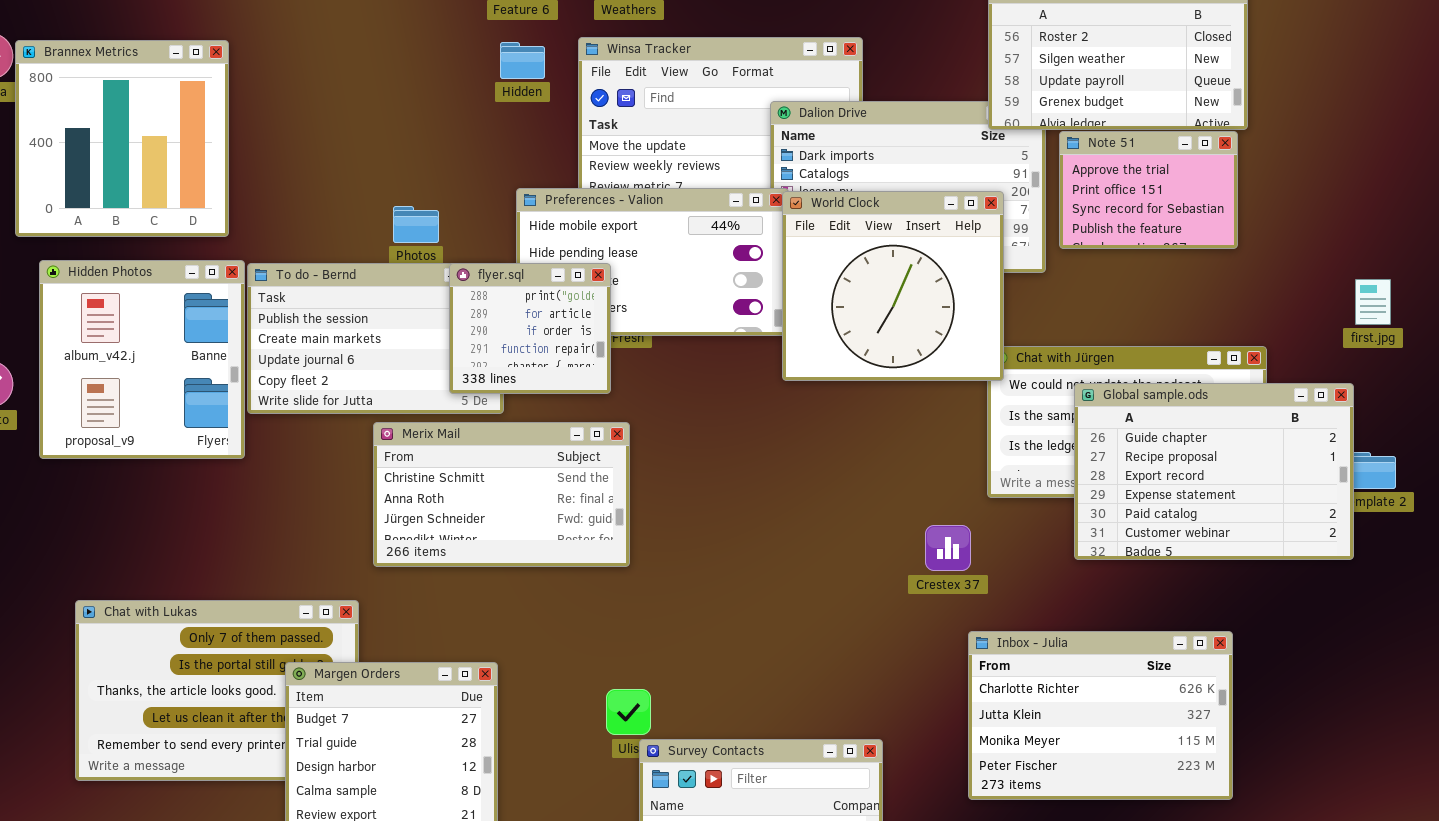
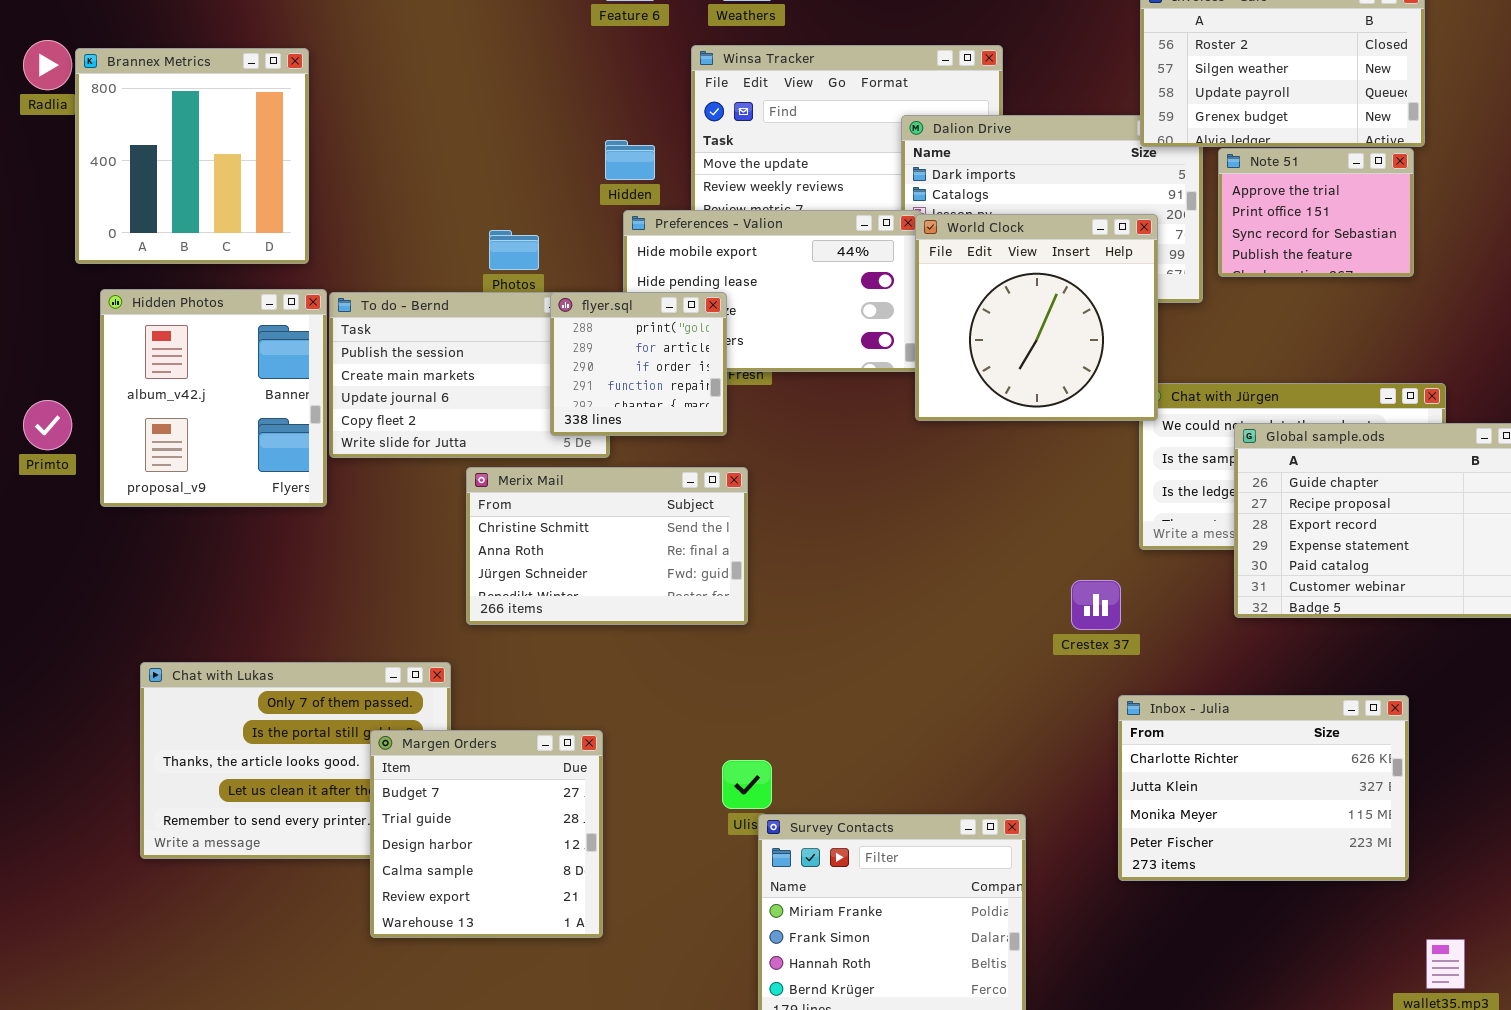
Hidden: [500,42,545,79] -> [605,140,655,180], moved

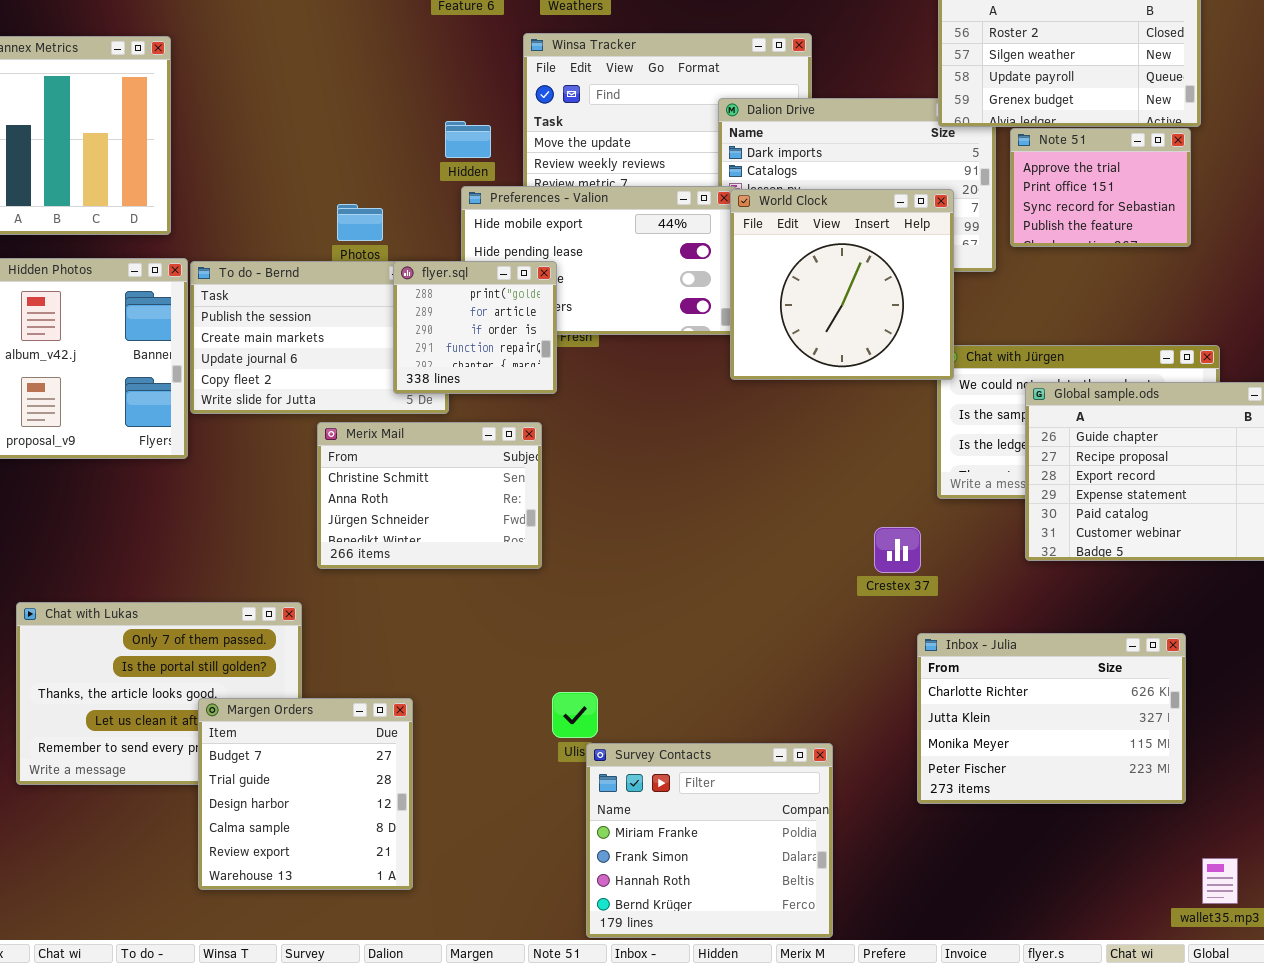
Merix Mail: [466,467,748,625] -> [317,422,542,569], resized
Margen Orders: [370,730,603,938] -> [198,698,413,890], moved

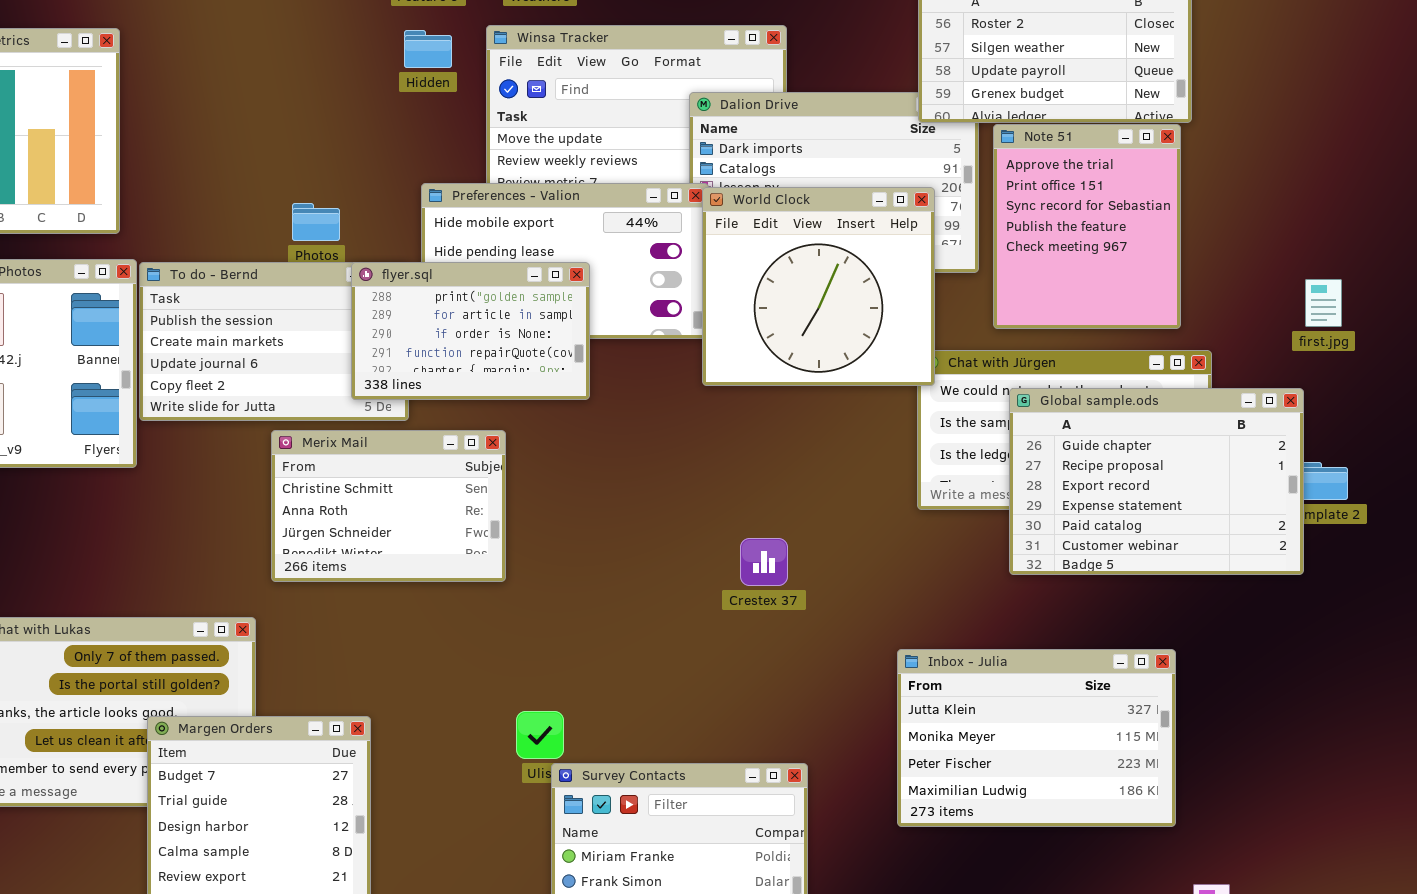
Hidden: [445,121,491,158] -> [404,30,452,68], moved
Note 51: [1010,128,1191,247] -> [993,124,1181,329], resized
flyer.sql: [393,261,557,394] -> [351,262,590,400], resized
Crestex 37: [874,527,921,573] -> [740,538,788,586], moved
Inbox - Julia: [917,633,1186,804] -> [897,649,1176,827], scrolled down 1 row

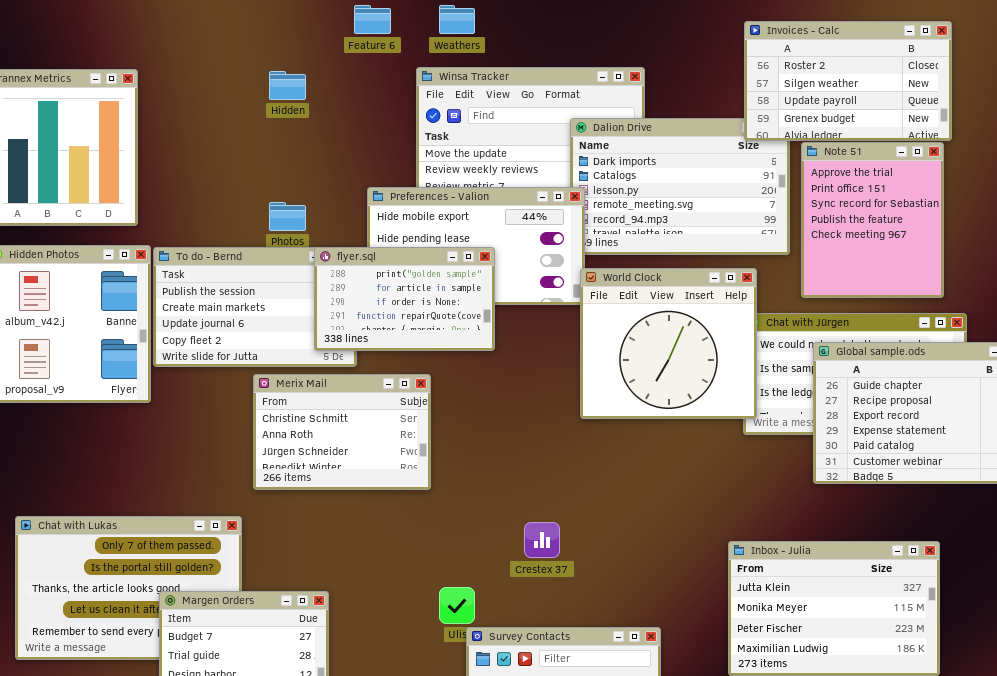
Hidden: [404,30,452,68] -> [269,71,306,100], moved
World Clock: [702,187,935,386] -> [580,268,757,419], moved
Crestex 37: [740,538,788,586] -> [524,522,560,558], moved

